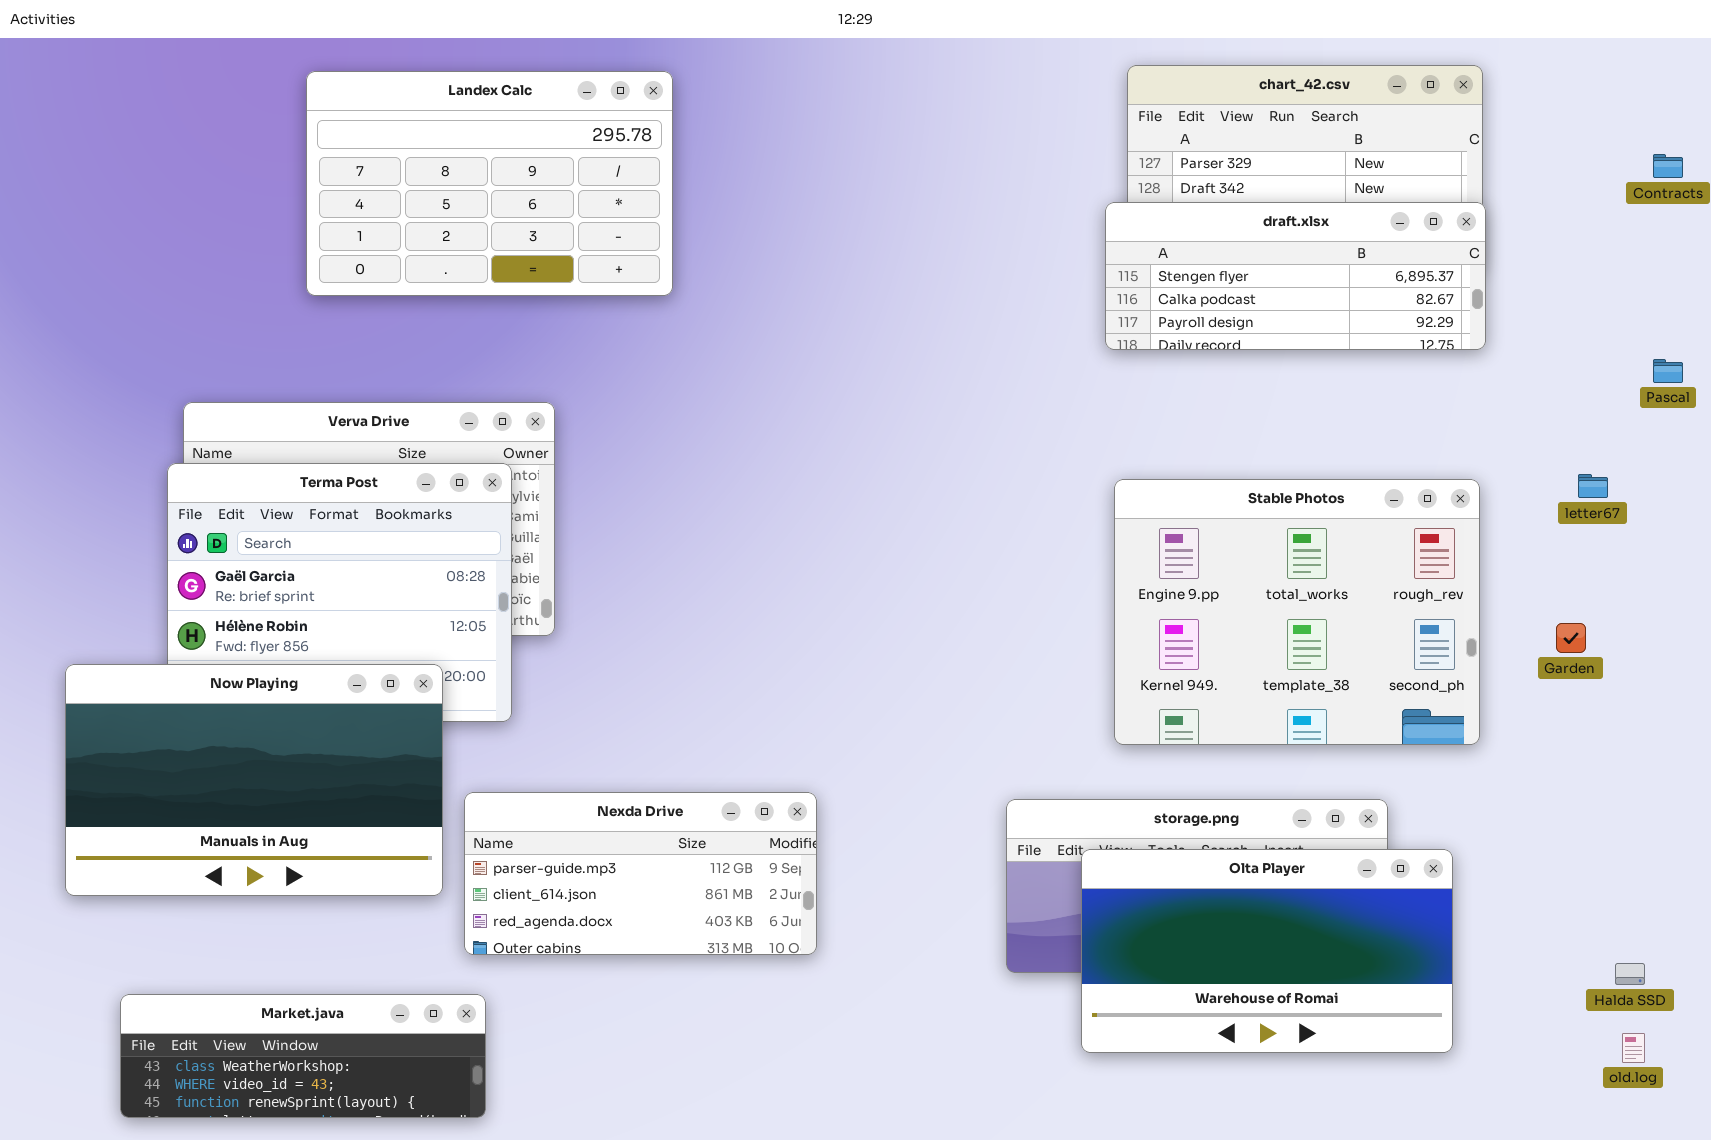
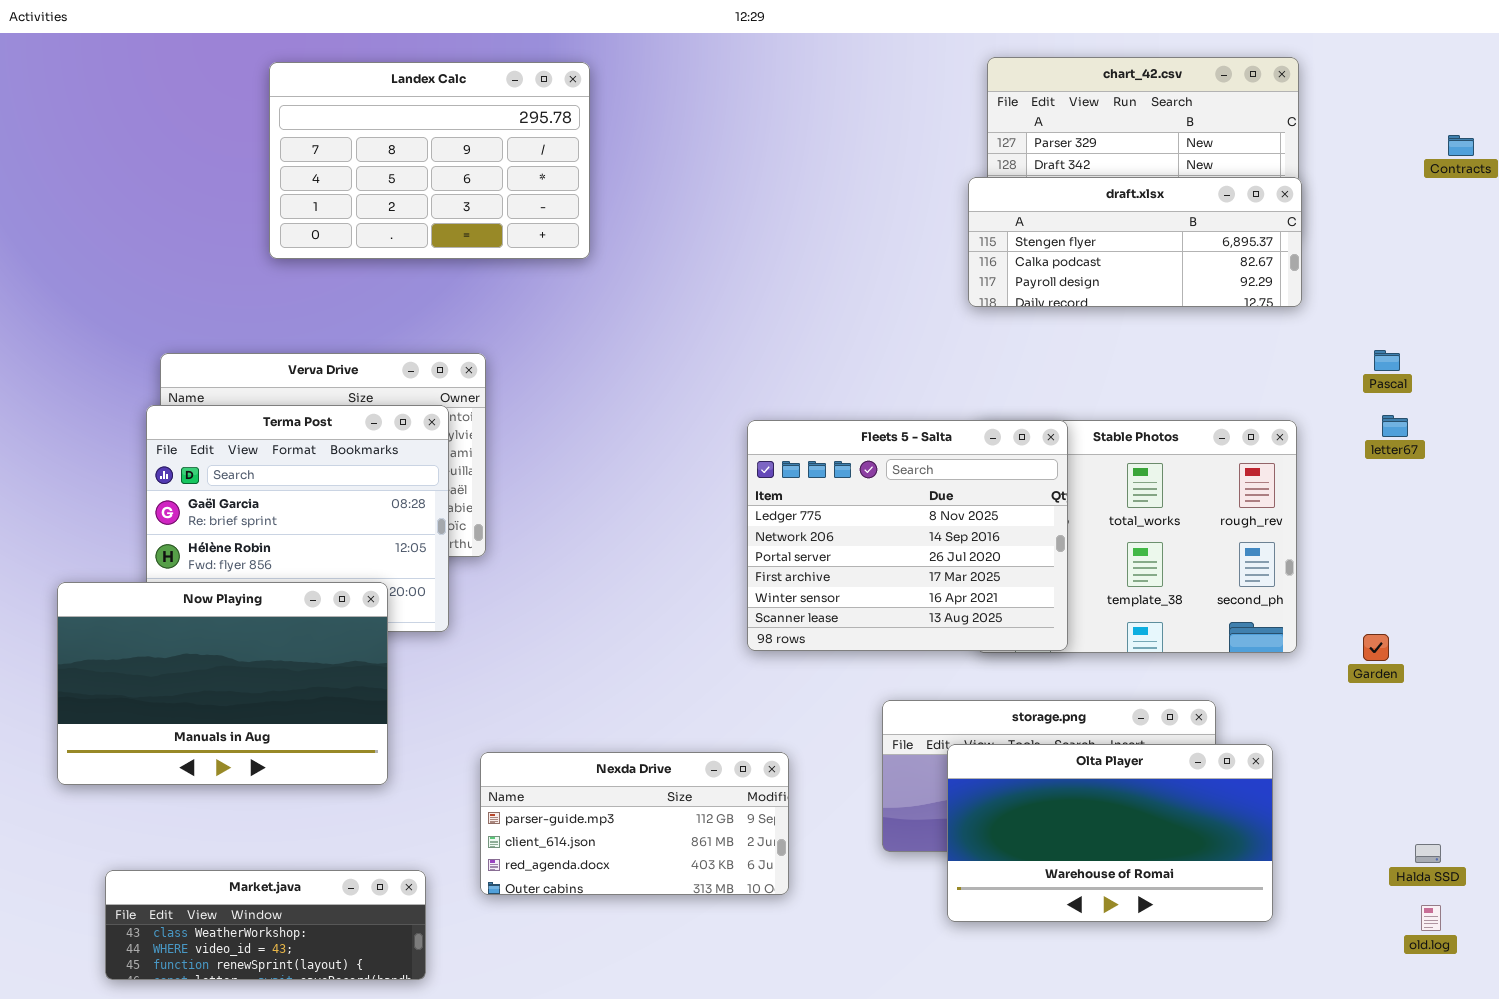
Pascal: [1653,359,1683,383] -> [1374,350,1400,371], moved
Fleets 5 - Salta: none -> [747,420,1068,651], opened
Garden: [1556,623,1586,653] -> [1363,634,1389,661], moved
Nexda Drive: [464,792,817,955] -> [480,752,789,895], moved

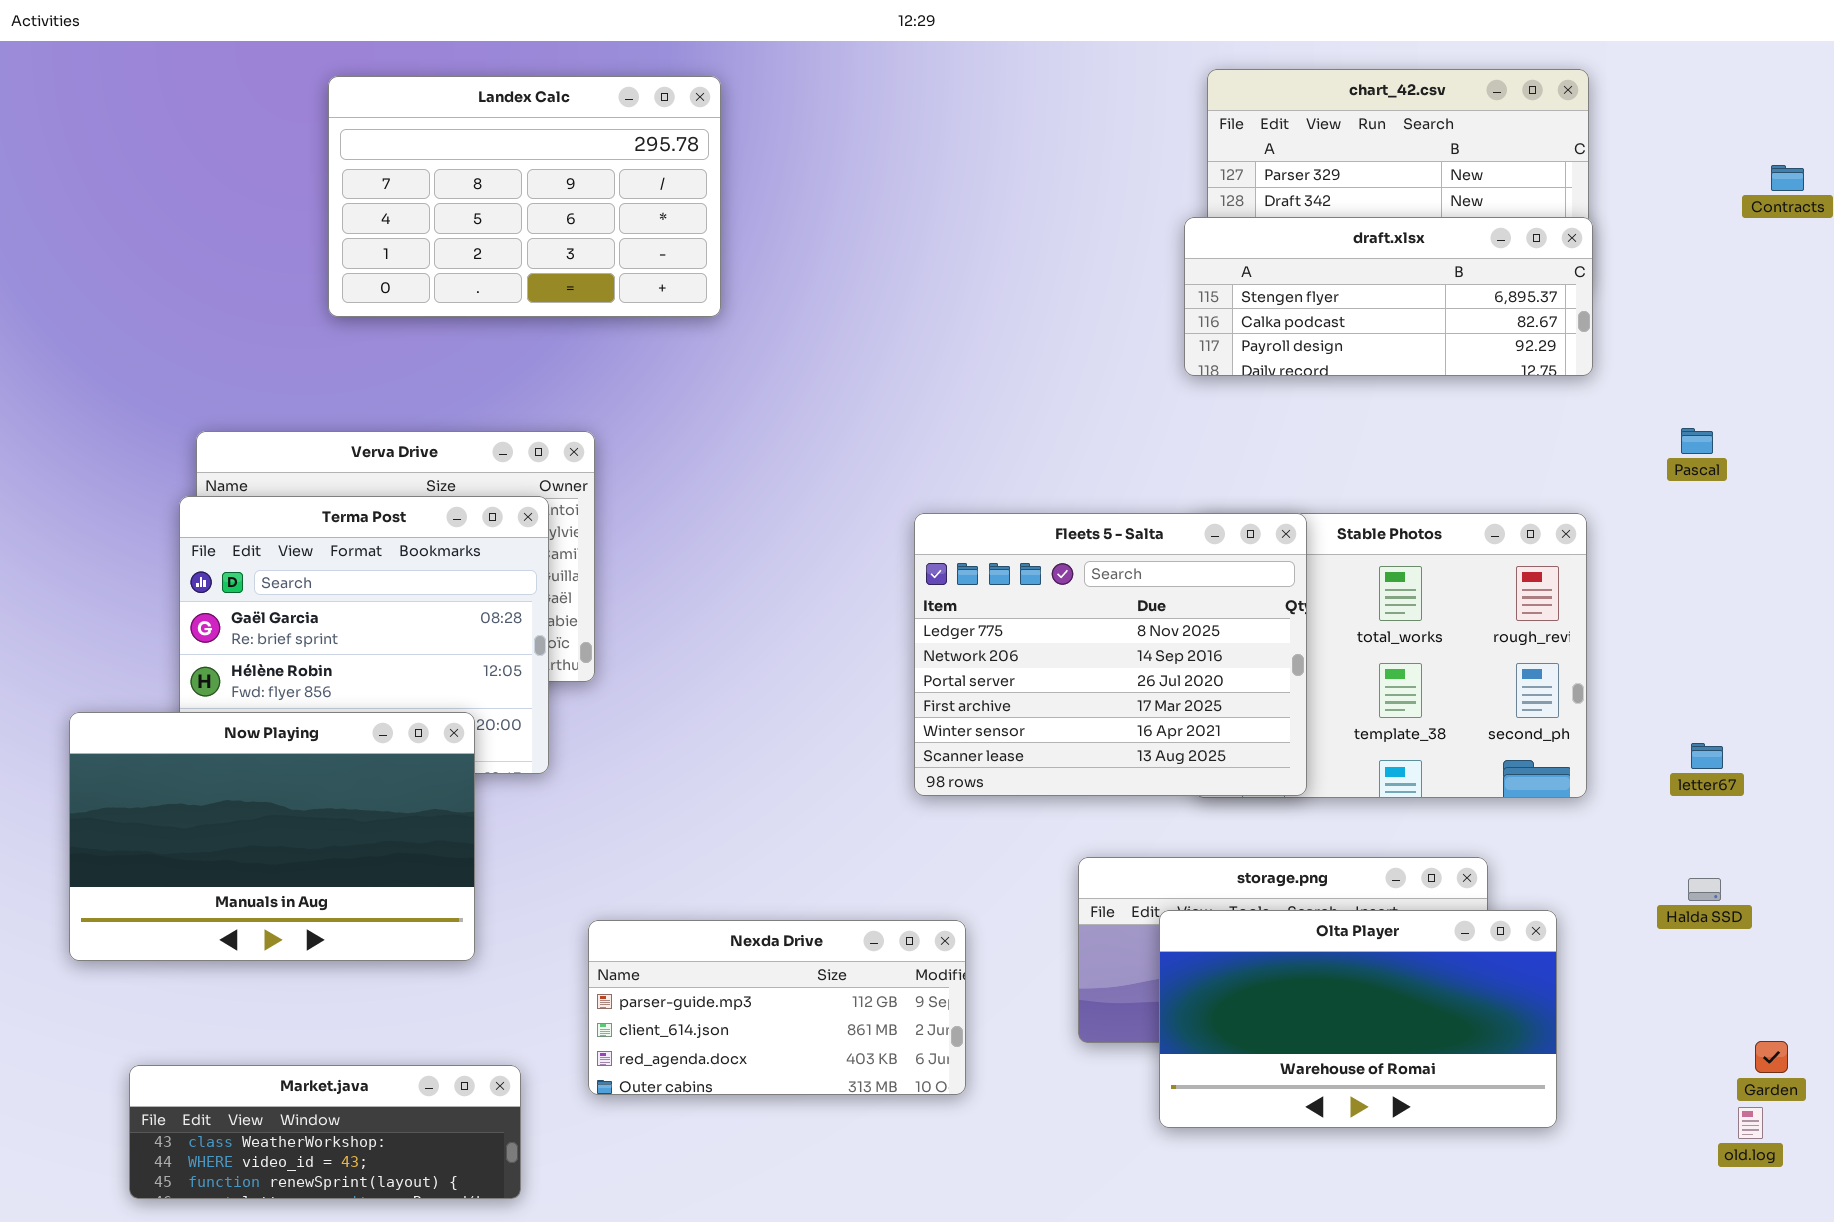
letter67: [1382,415,1408,437] -> [1691,743,1723,769], moved
Garden: [1363,634,1389,661] -> [1755,1041,1788,1073], moved
Halda SSD: [1415,844,1441,863] -> [1688,878,1721,901], moved

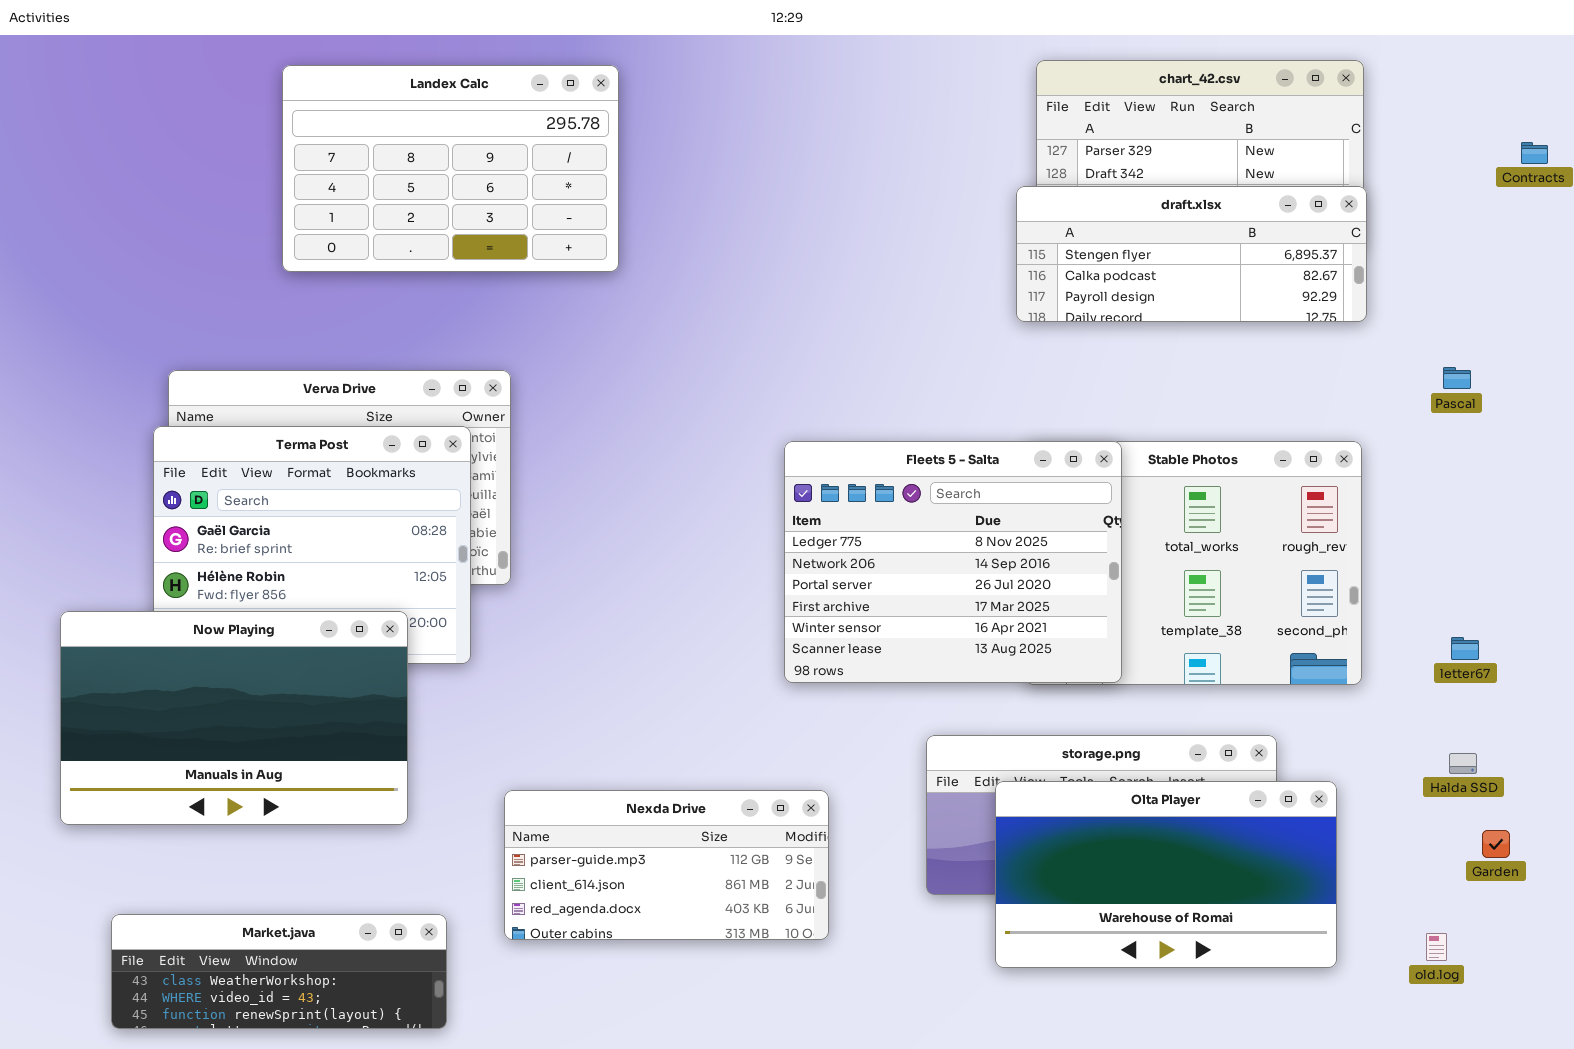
Garden: [1755,1041,1788,1073] -> [1482,830,1510,858], moved
old.log: [1738,1107,1763,1139] -> [1426,933,1447,961], moved

